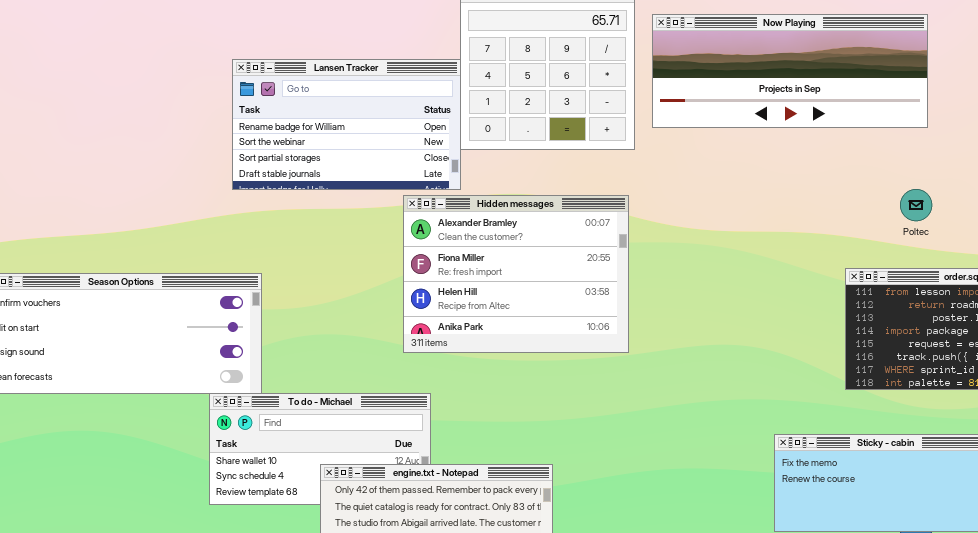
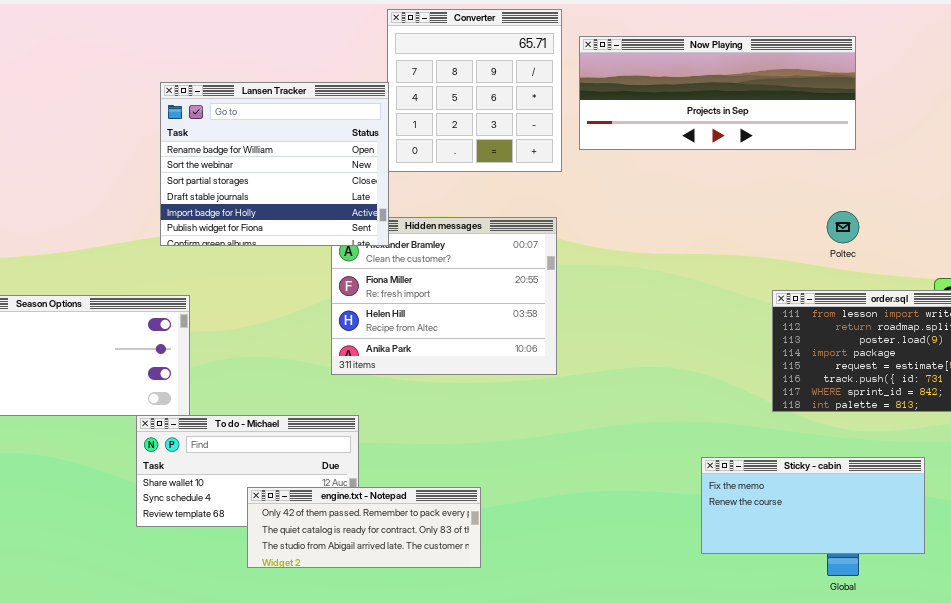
Lansen Tracker: [232,59,461,190] -> [160,82,389,246], resized

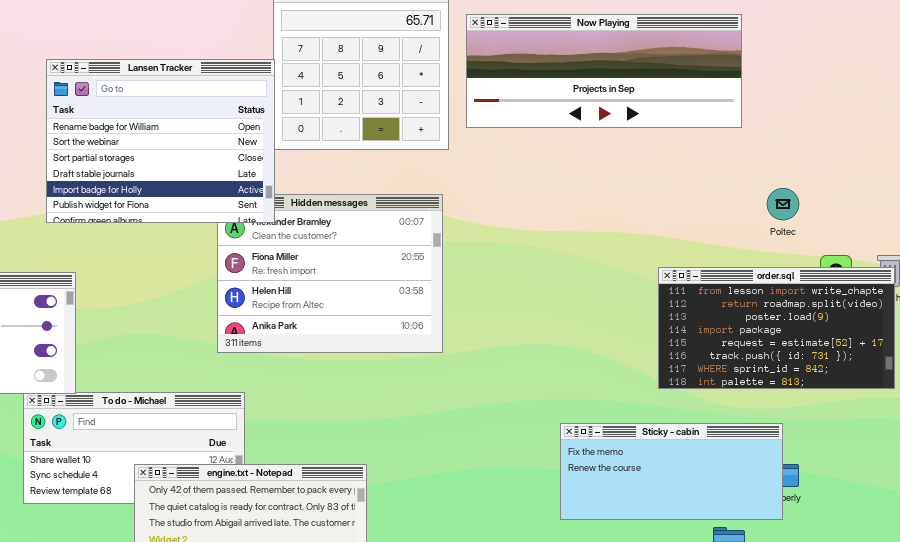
Poltec: [827,211,859,243] -> [767,188,799,220], moved
Sticky - cabin: [701,457,925,554] -> [560,423,783,520], moved

